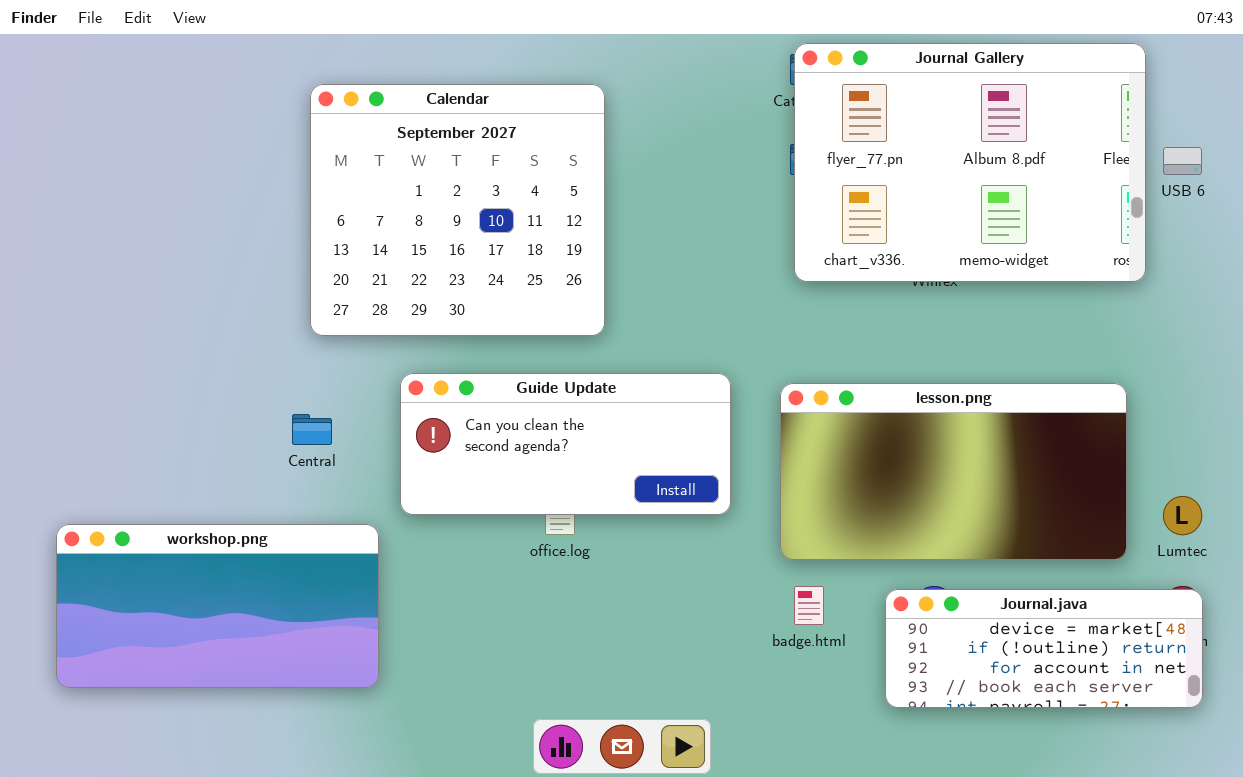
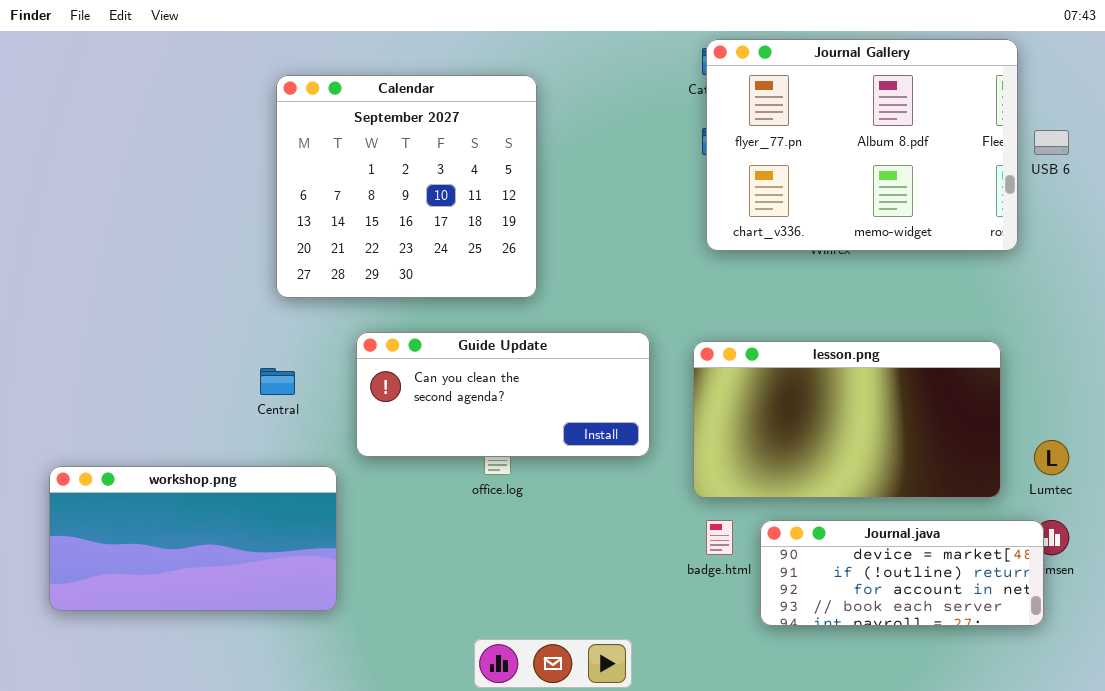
Journal.java: [885,589,1203,708] -> [760,520,1044,626], moved

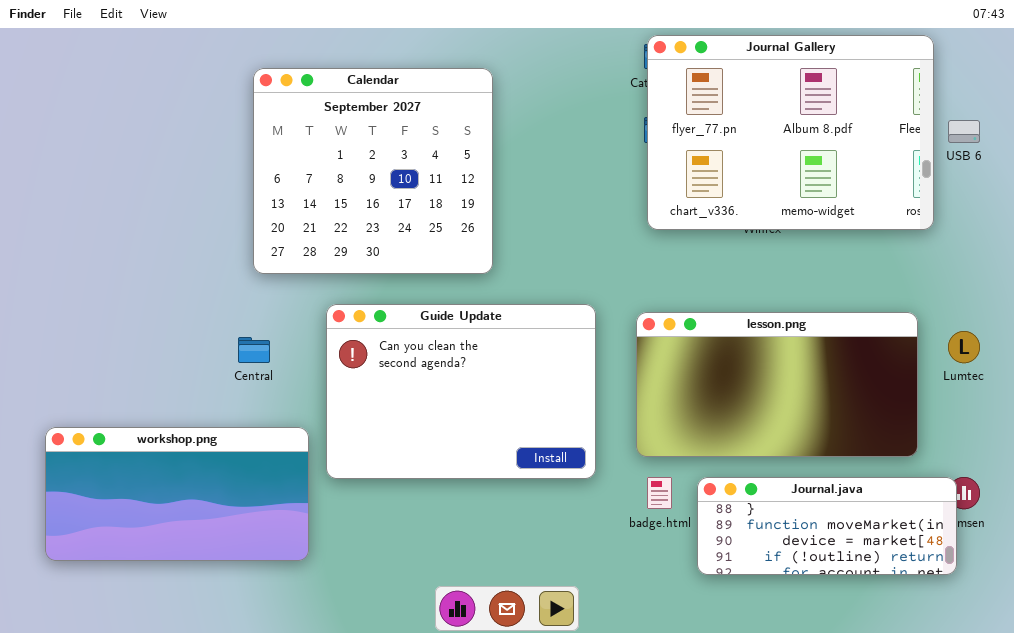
Guide Update: [356,332,650,457] -> [326,304,596,479], resized
Lumtec: [1034,440,1069,475] -> [948,331,980,363], moved
Journal.java: [760,520,1044,626] -> [697,477,957,575], scrolled up 2 rows

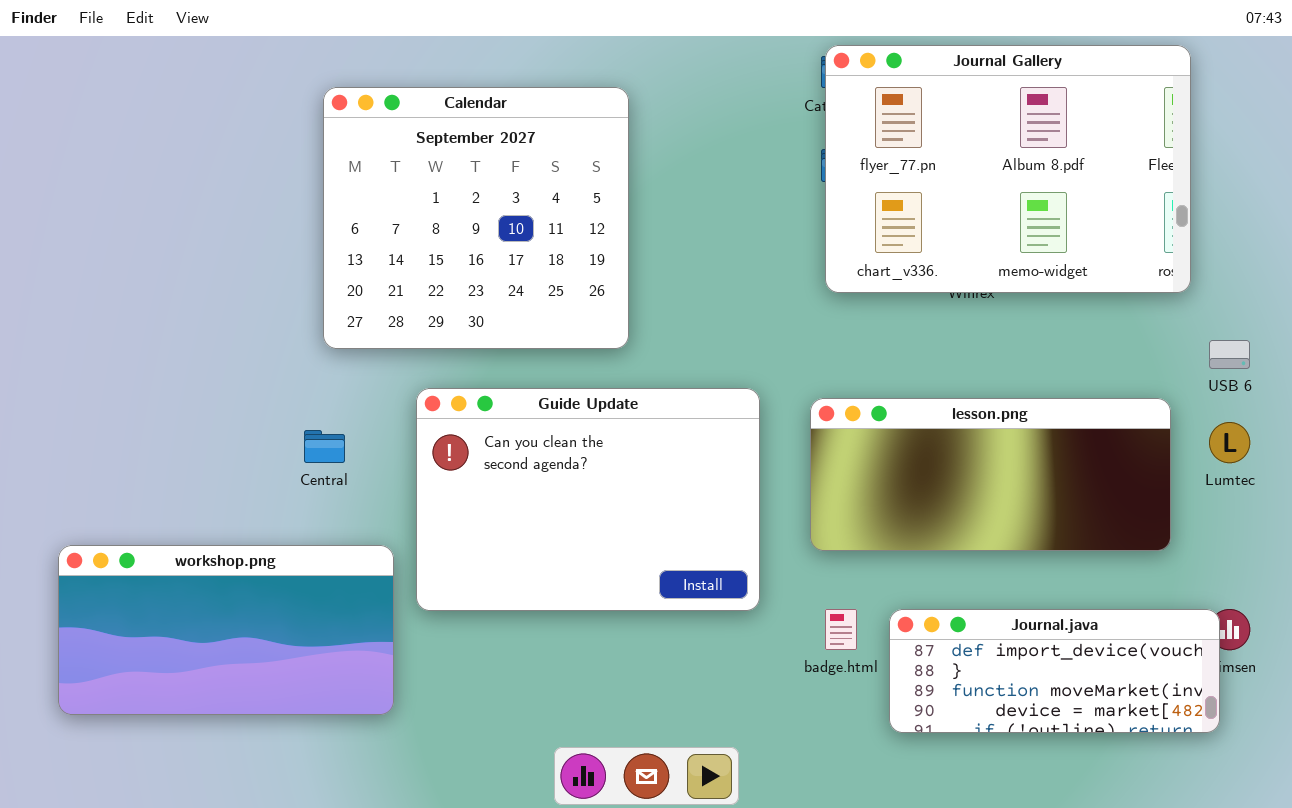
USB 6: [948,120,980,143] -> [1209,340,1250,369], moved
lesson.png: [636,312,918,457] -> [810,398,1171,551], resized
Journal.java: [697,477,957,575] -> [889,609,1220,733], scrolled up 1 row

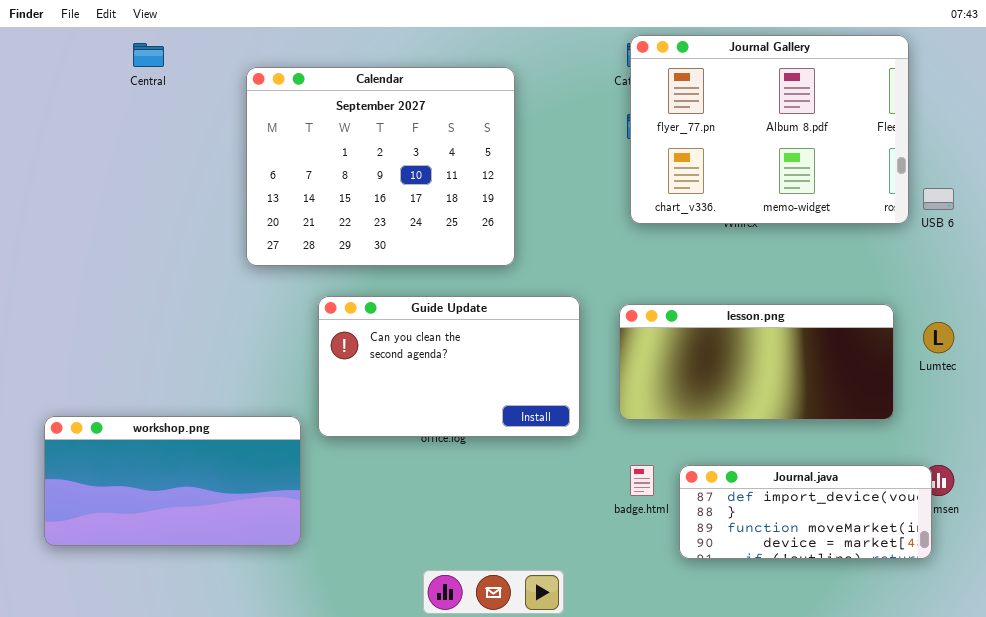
Calendar: [323,87,629,349] -> [246,67,515,266], resized
USB 6: [1209,340,1250,369] -> [923,188,954,210], moved
Guide Update: [416,388,760,611] -> [318,296,580,437], resized
Central: [304,430,345,463] -> [133,43,164,67], moved

